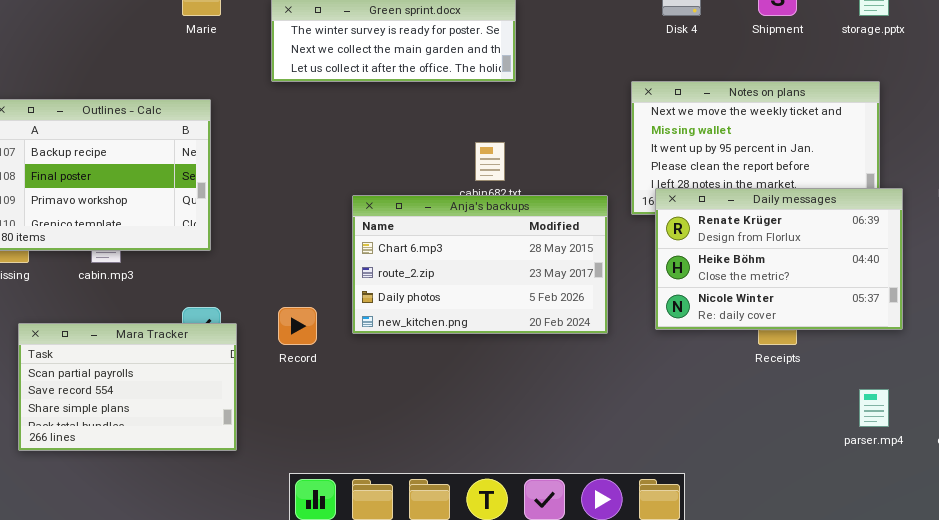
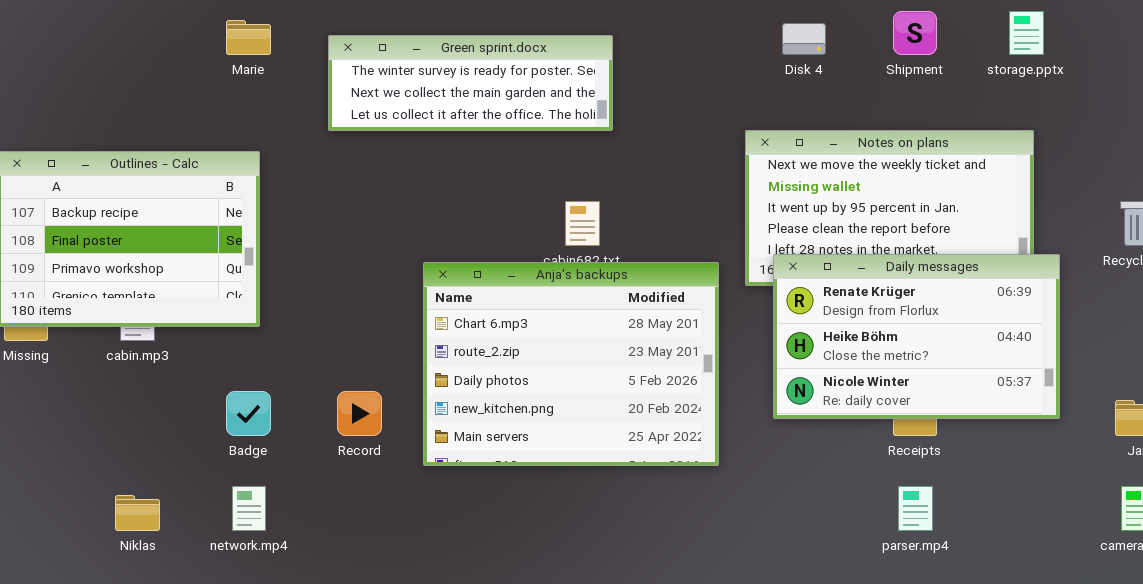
Anja's backups: [352,195,608,334] -> [423,262,719,466], resized
Mara Tracker: [18,323,237,451] -> none, closed
parser.mp4: [859,389,889,427] -> [898,486,933,531], moved

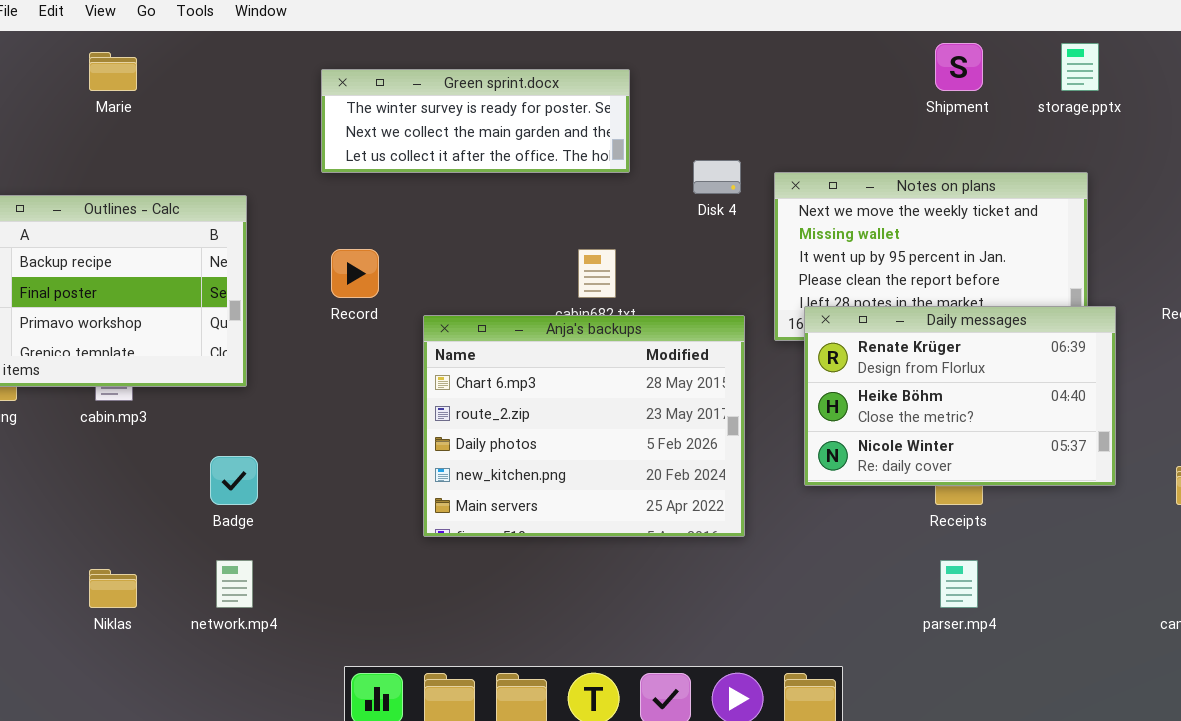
Marie: [226,20,271,55] -> [89,52,137,91], moved
Disk 4: [782,23,826,55] -> [693,160,741,194], moved
Record: [337,391,382,436] -> [331,249,379,298], moved

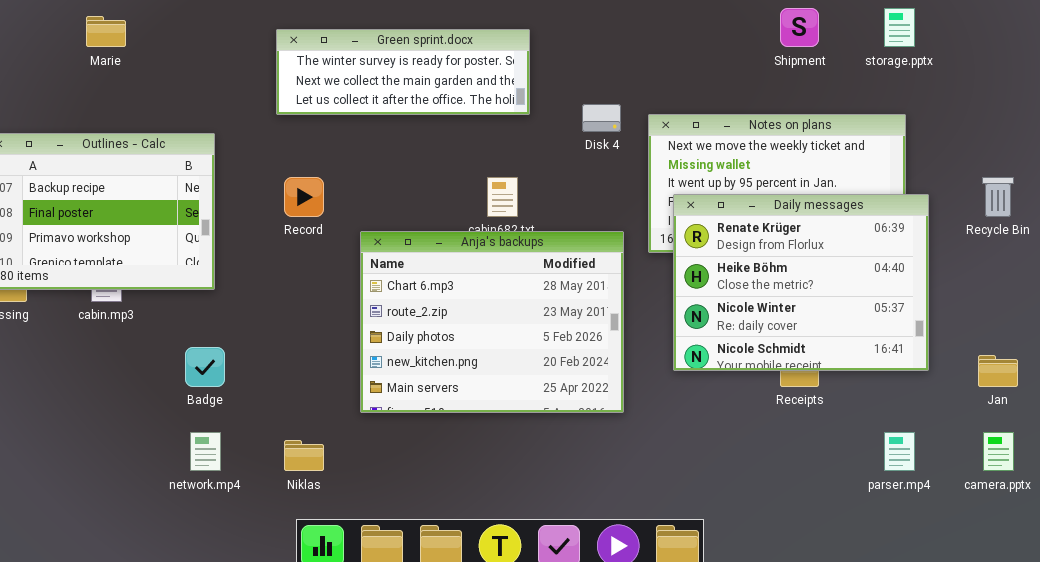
Daily messages: [804,306,1116,486] -> [673,194,929,371], resized
parser.mp4: [940,560,978,608] -> [884,432,915,471], moved
Niklas: [89,569,137,608] -> [284,440,324,471], moved

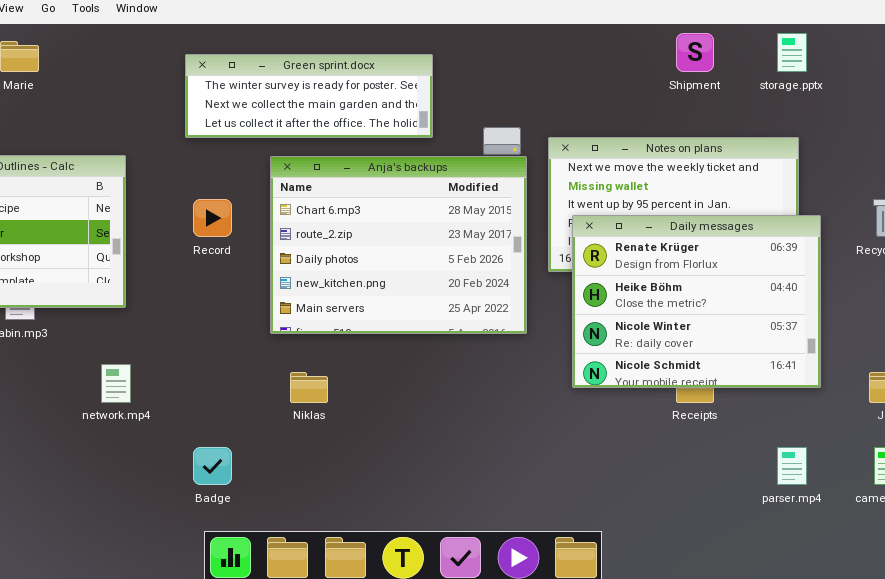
Anja's backups: [360,231,624,413] -> [270,156,527,334], moved
Badge: [185,347,225,387] -> [193,447,232,485], moved
network.mp4: [190,432,221,471] -> [101,364,131,403], moved
Niklas: [284,440,324,471] -> [290,372,328,403], moved

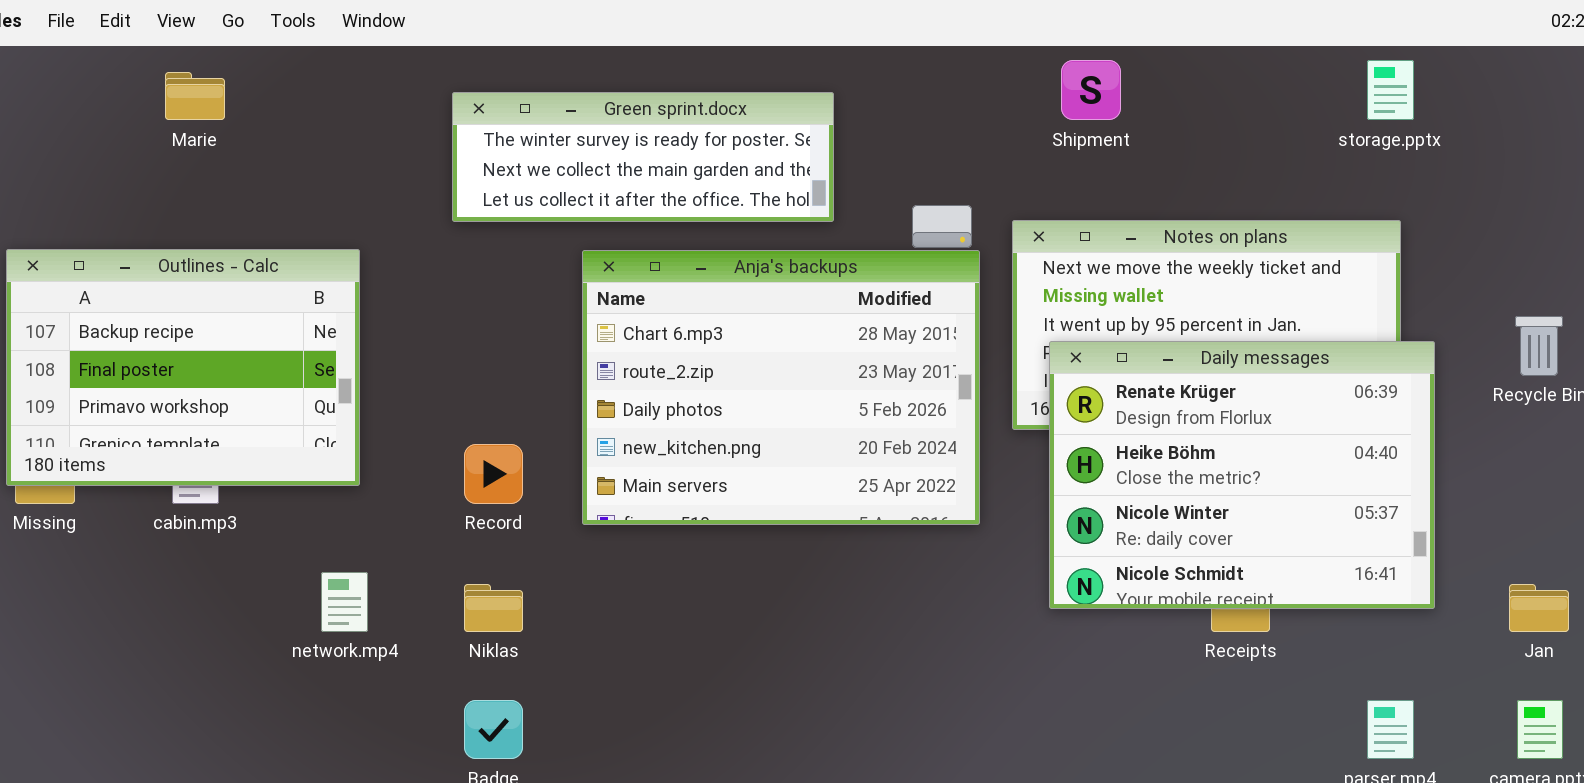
Shipment: [676,33,714,72] -> [1061,60,1121,120], moved
Record: [193,199,232,237] -> [464,444,523,504], moved
Niklas: [290,372,328,403] -> [464,584,523,632], moved

